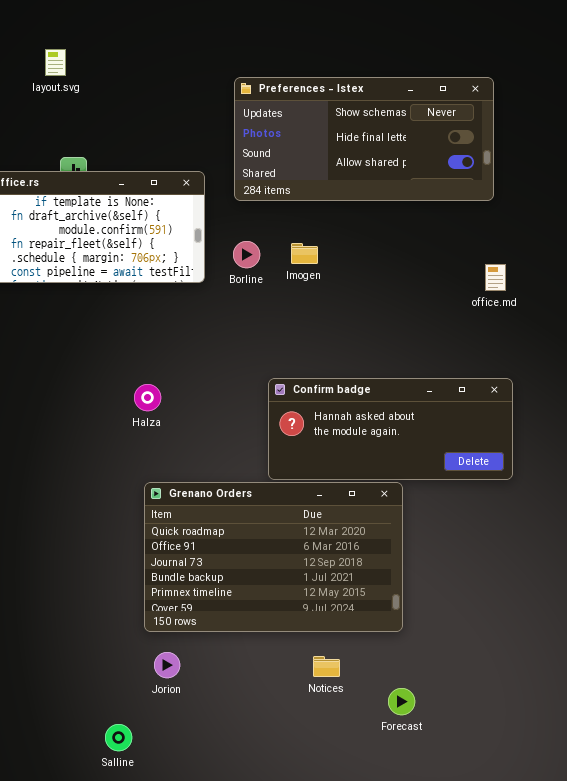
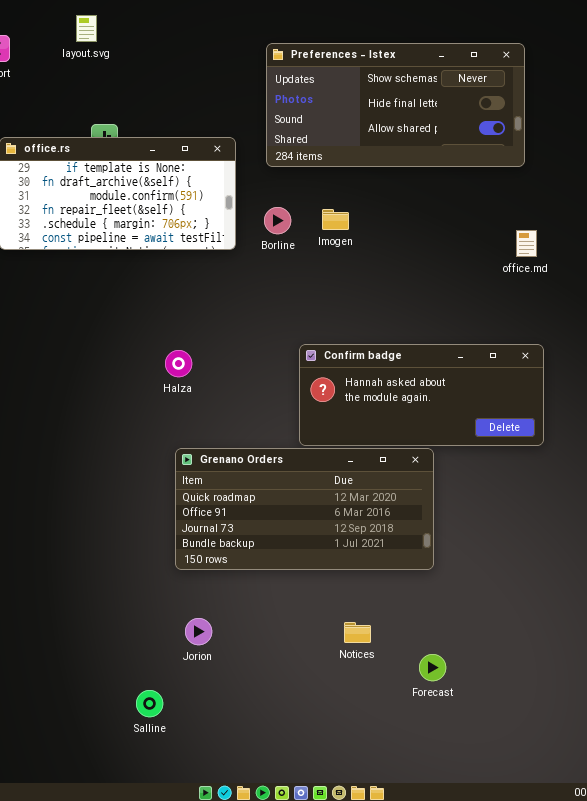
Grenano Orders: [144,482,403,632] -> [175,448,434,570], resized

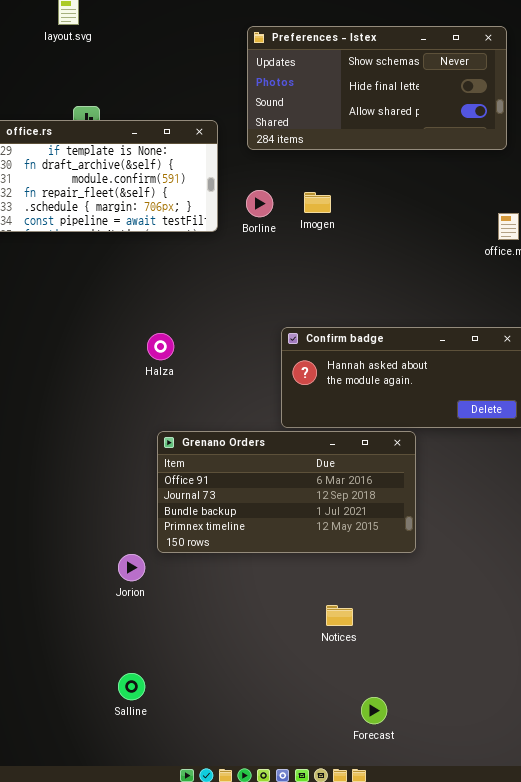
Grenano Orders: [175,448,434,570] -> [157,431,416,553], scrolled down 1 row
Jorion: [185,618,212,645] -> [118,554,145,581], moved
Forecast: [419,654,446,681] -> [361,697,387,724], moved

